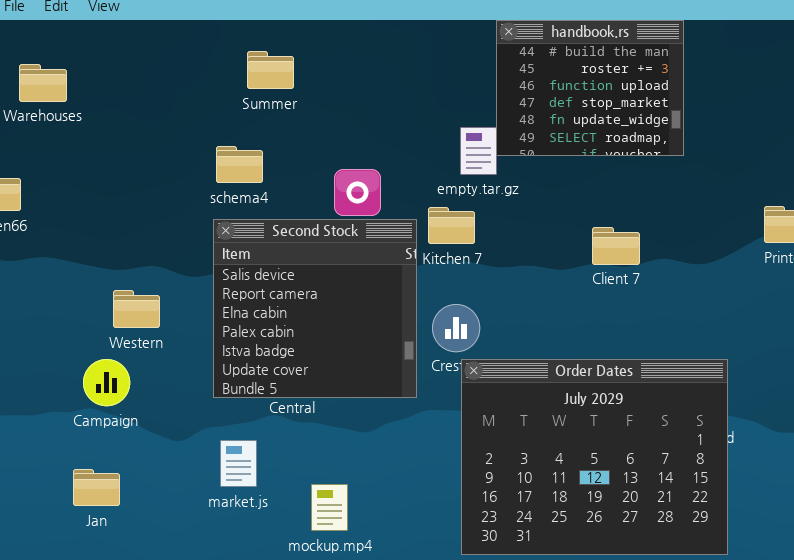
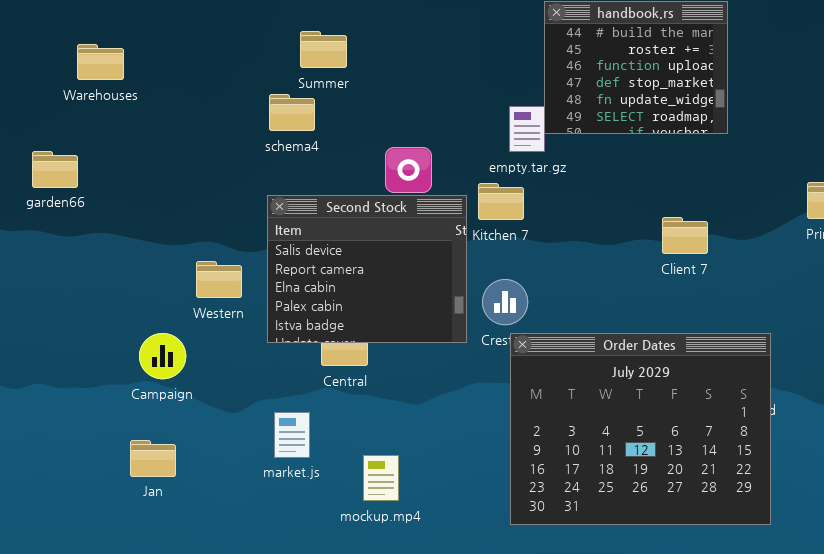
schema4: [216,146,263,183] -> [269,94,315,131], moved
Second Stock: [213,219,417,398] -> [267,195,467,343], resized
Client 7: [592,227,640,265] -> [662,217,708,254], moved
Western: [113,290,160,328] -> [196,261,242,298], moved

